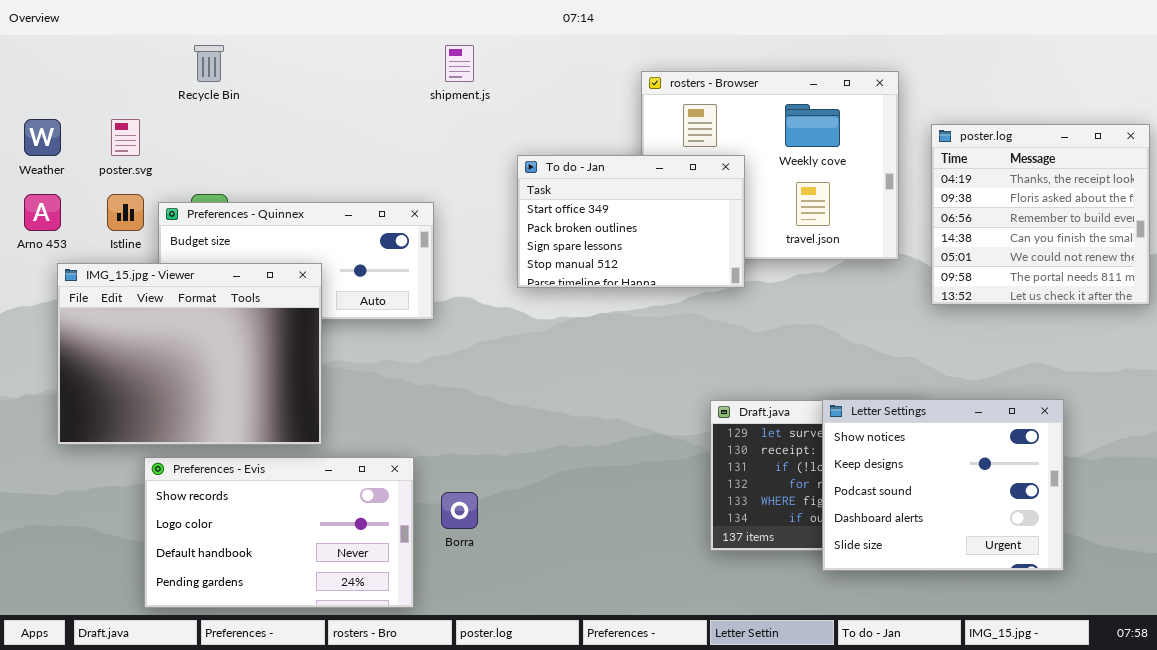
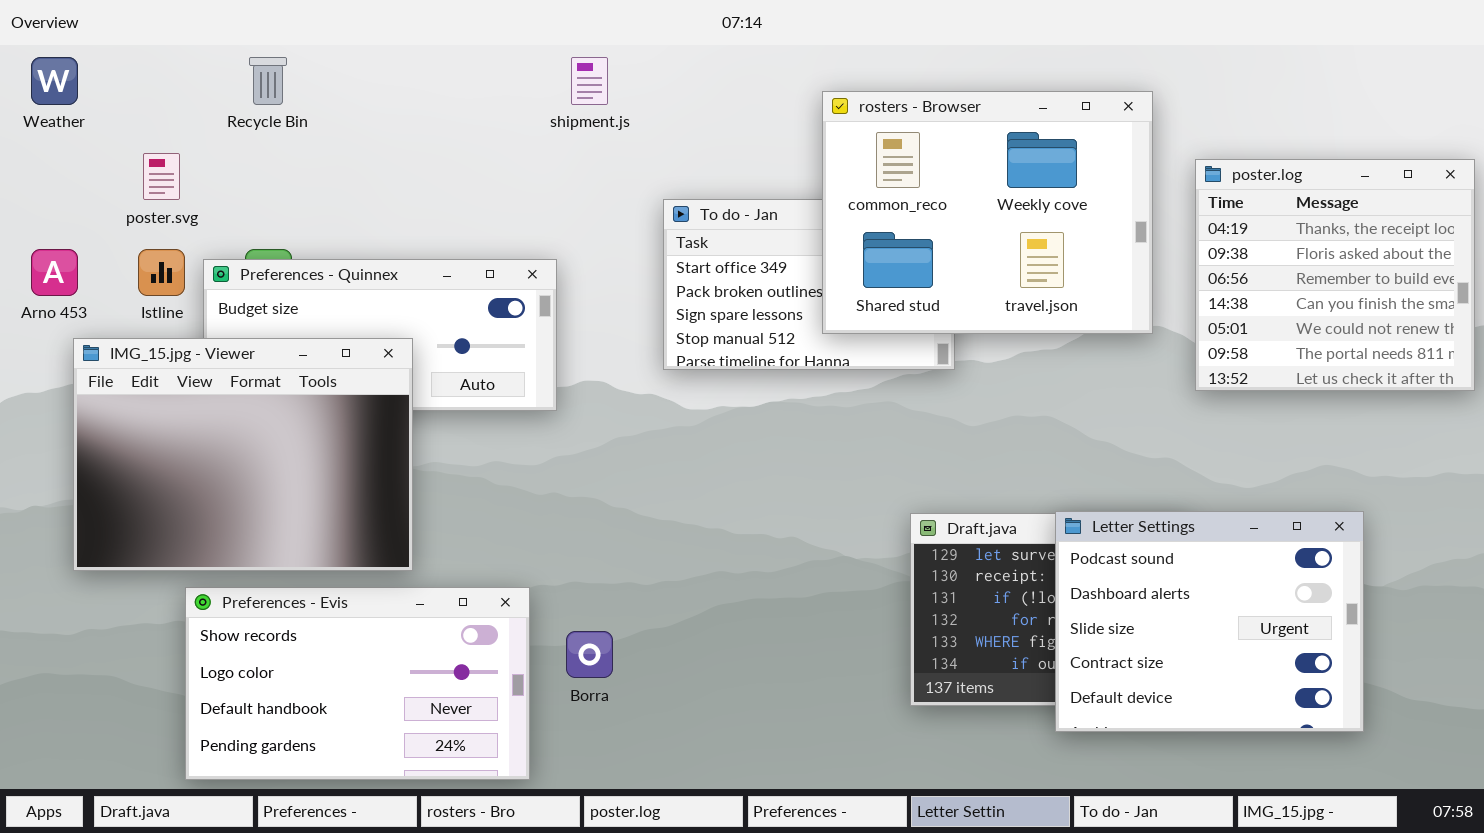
rosters - Browser: [641,71,899,260] -> [822,91,1153,334], raised
Weather: [24,119,61,156] -> [31,57,78,105], moved
Letter Settings: [822,399,1064,571] -> [1055,511,1364,732], scrolled down 2 rows

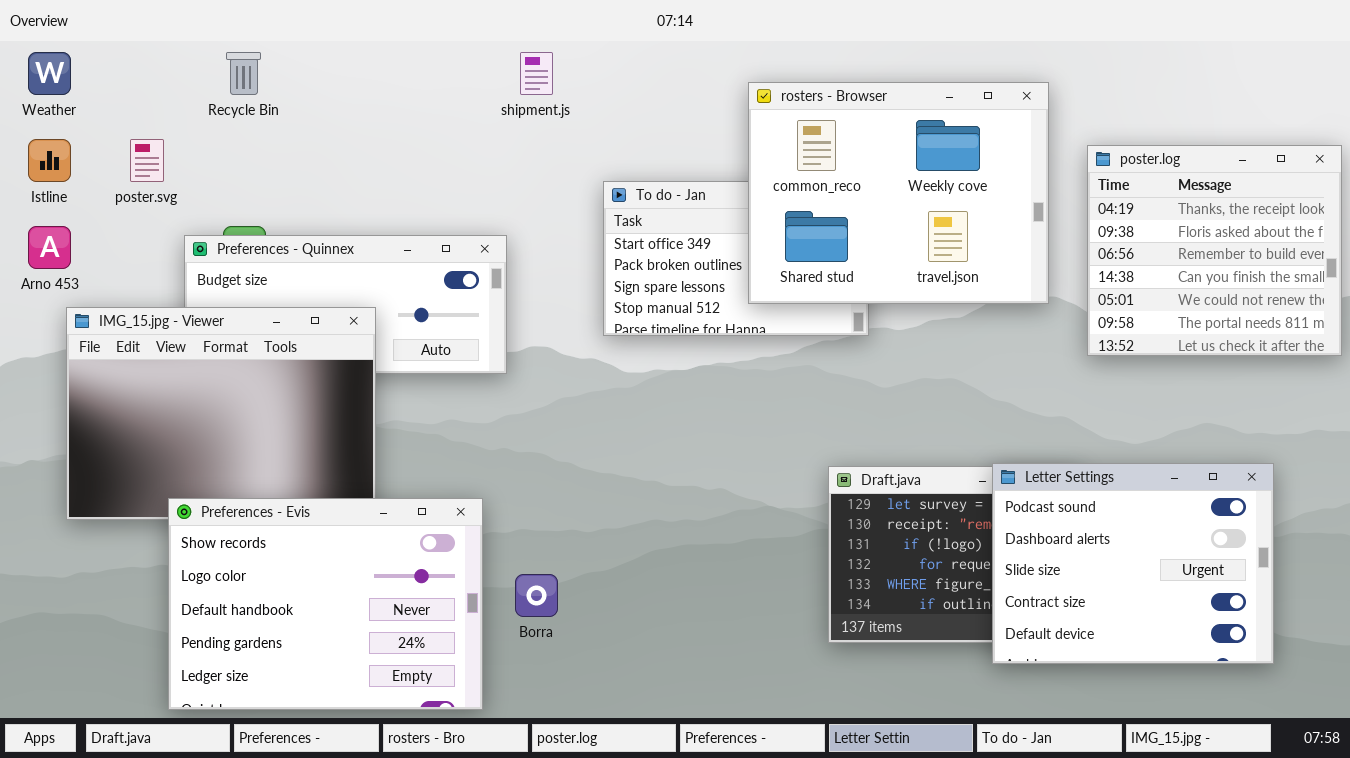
Istline: [138,249,185,296] -> [28,139,71,182], moved
Letter Settings: [1055,511,1364,732] -> [992,463,1274,664], moved
Preferences - Evis: [185,587,530,780] -> [168,498,483,710], resized

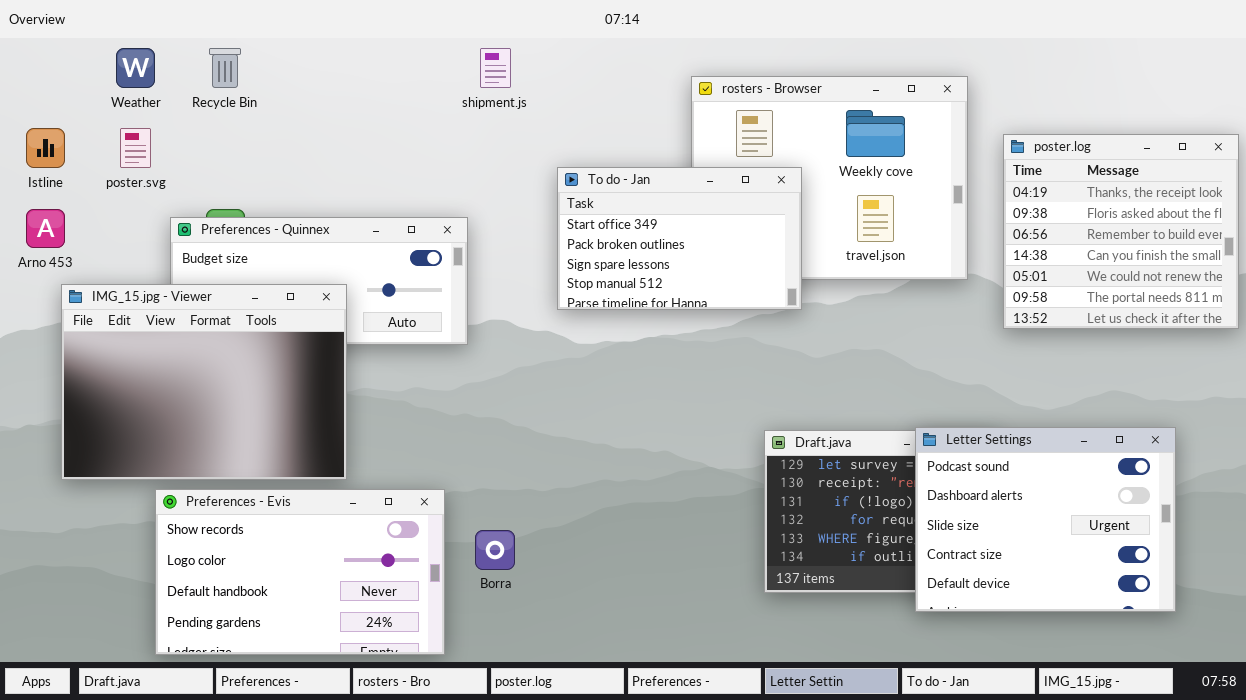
Weather: [28,52,71,95] -> [116,48,155,88], moved
To do - Jan: [603,181,869,336] -> [557,167,802,310], raised
Preferences - Evis: [168,498,483,710] -> [155,489,445,655], resized

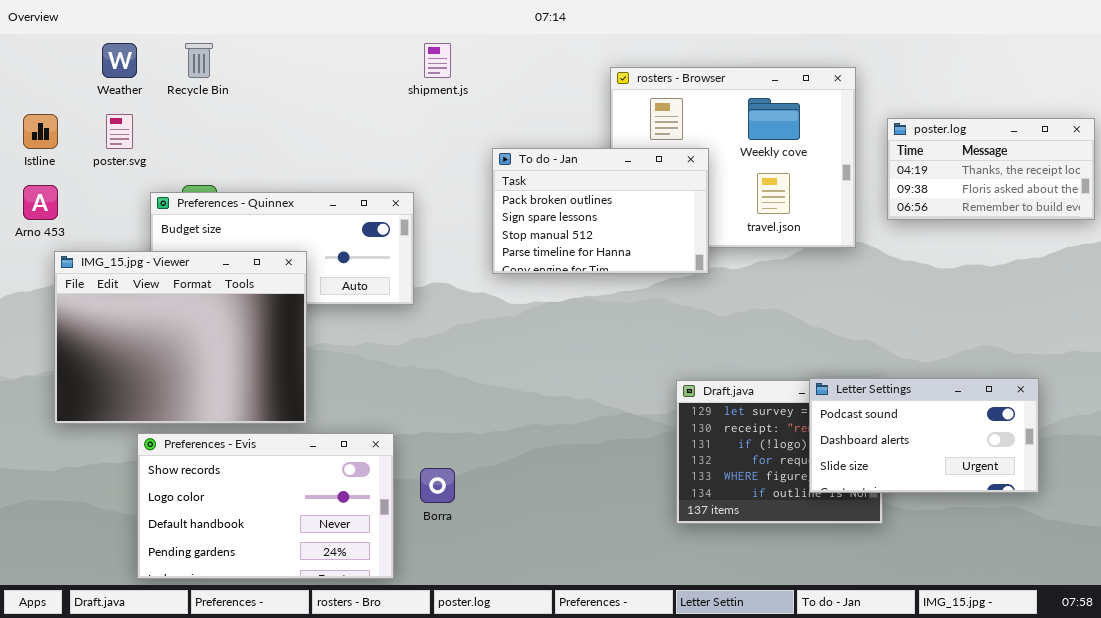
poster.log: [1003,134,1239,329] -> [887,118,1095,220], resized
To do - Jan: [557,167,802,310] -> [492,148,709,274], scrolled down 1 row
Letter Settings: [915,427,1176,612] -> [809,378,1039,493], resized

